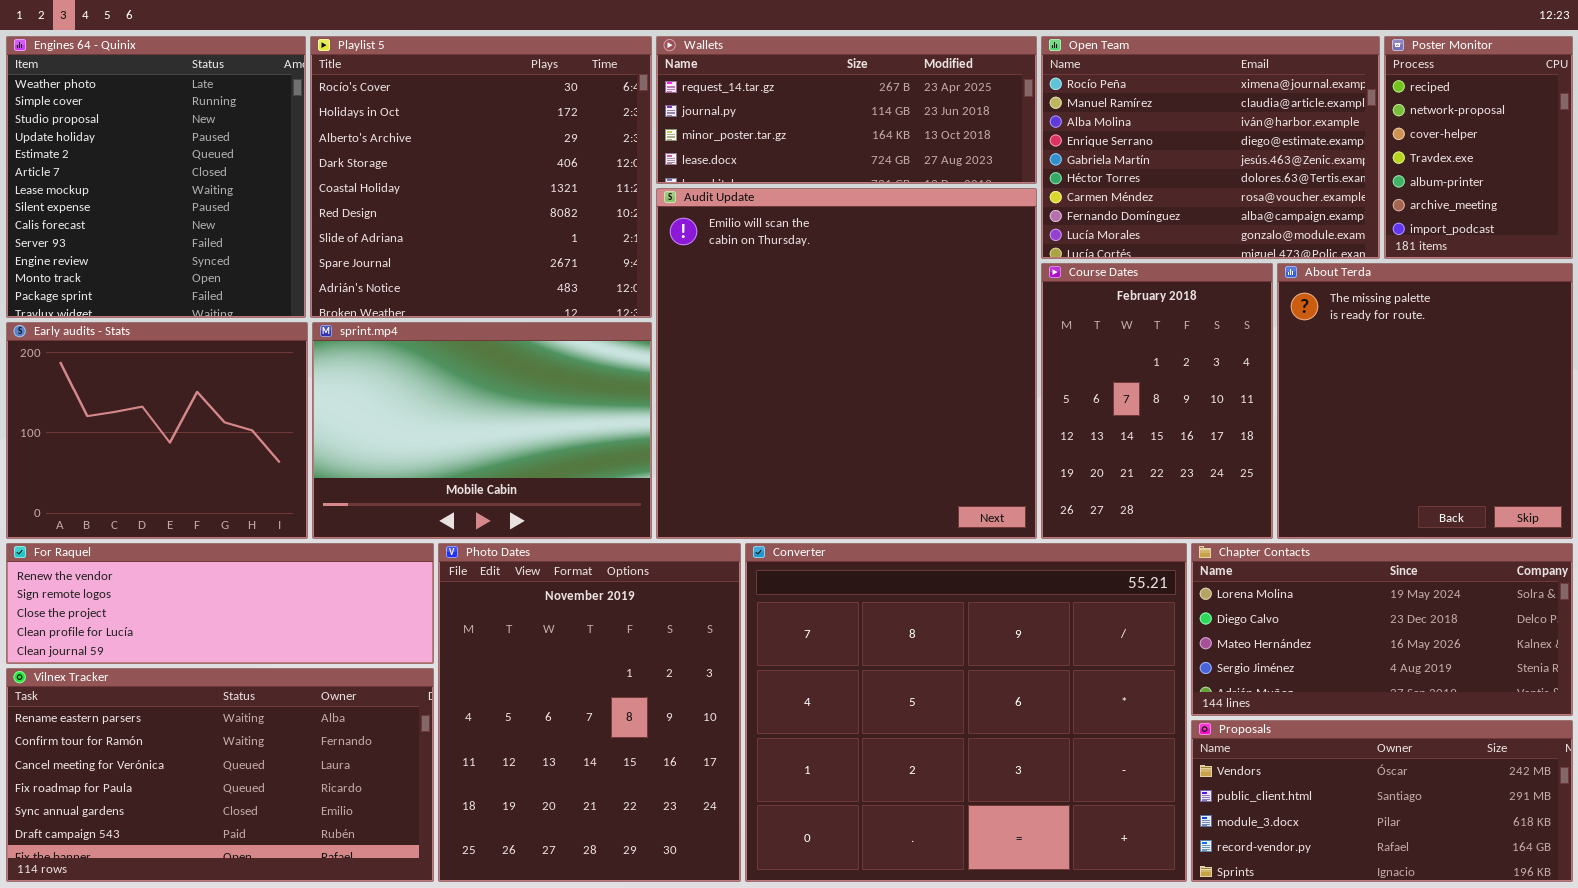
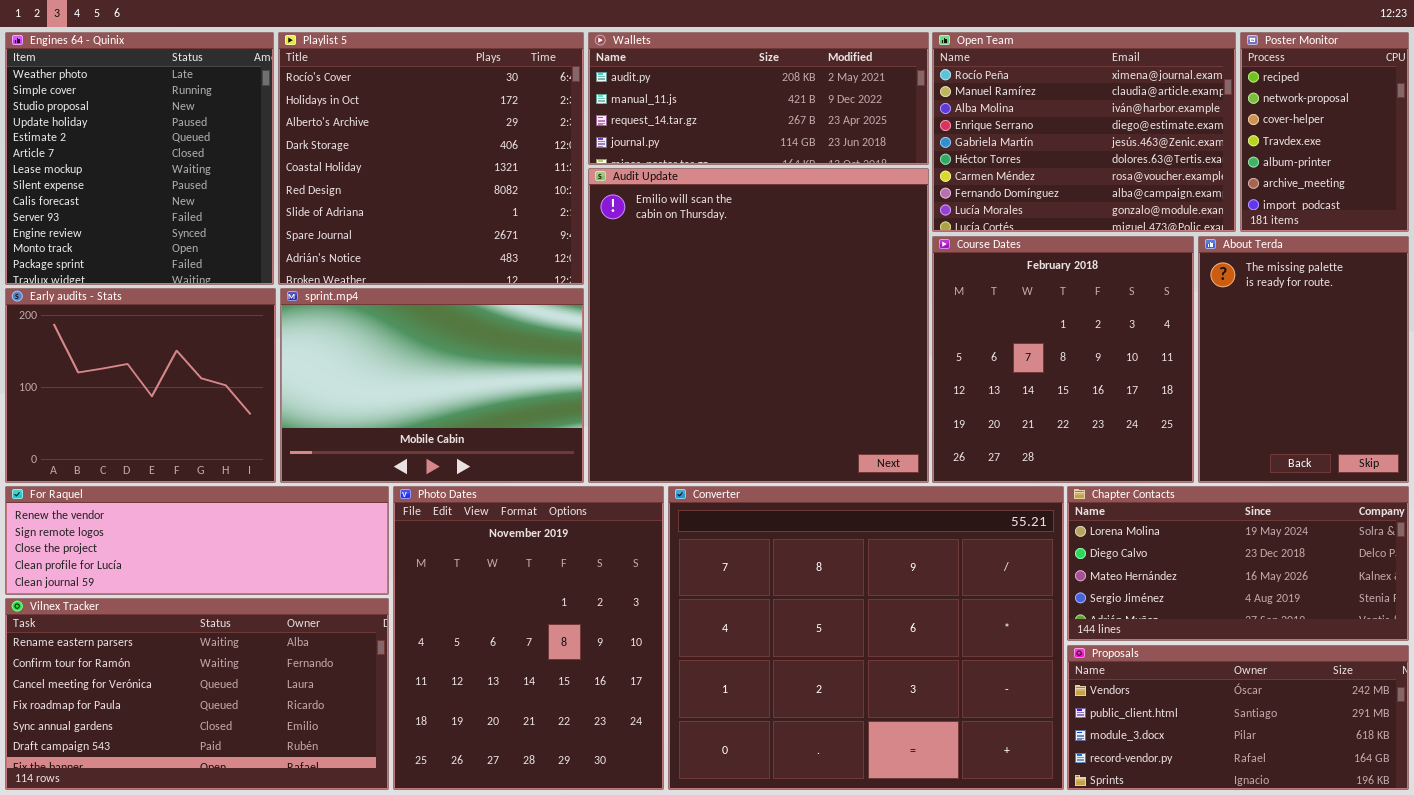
Wallets: [656,36,1037,184] -> [588,32,929,165], scrolled up 2 rows
Course Dates: [1041,263,1273,539] -> [932,236,1194,483], resized
About Terda: [1277,263,1573,539] -> [1198,236,1409,483], resized

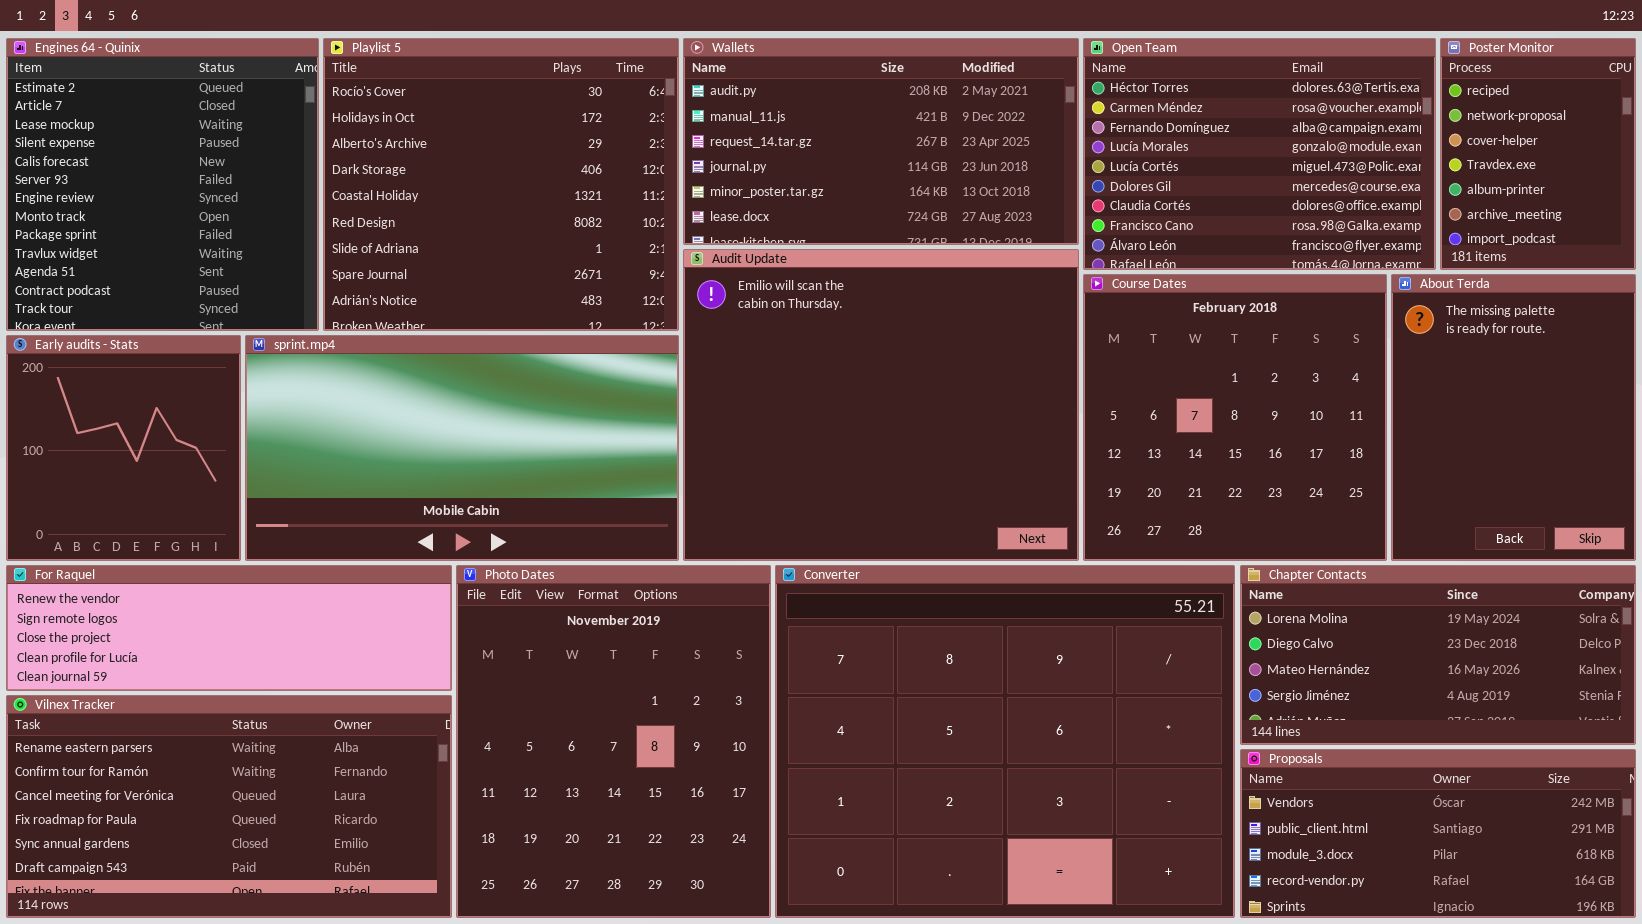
Engines 64 - Quinix: [5,32,274,285] -> [6,38,319,331], scrolled down 4 rows
Wallets: [588,32,929,165] -> [683,38,1079,245], resized
Open Team: [932,32,1236,232] -> [1083,38,1436,270], scrolled down 5 rows
Audit Update: [588,168,929,483] -> [683,249,1079,561], resized
Early audits - Stats: [5,288,276,483] -> [6,335,241,561], resized
sprint.mp4: [280,288,584,483] -> [245,335,679,561], resized

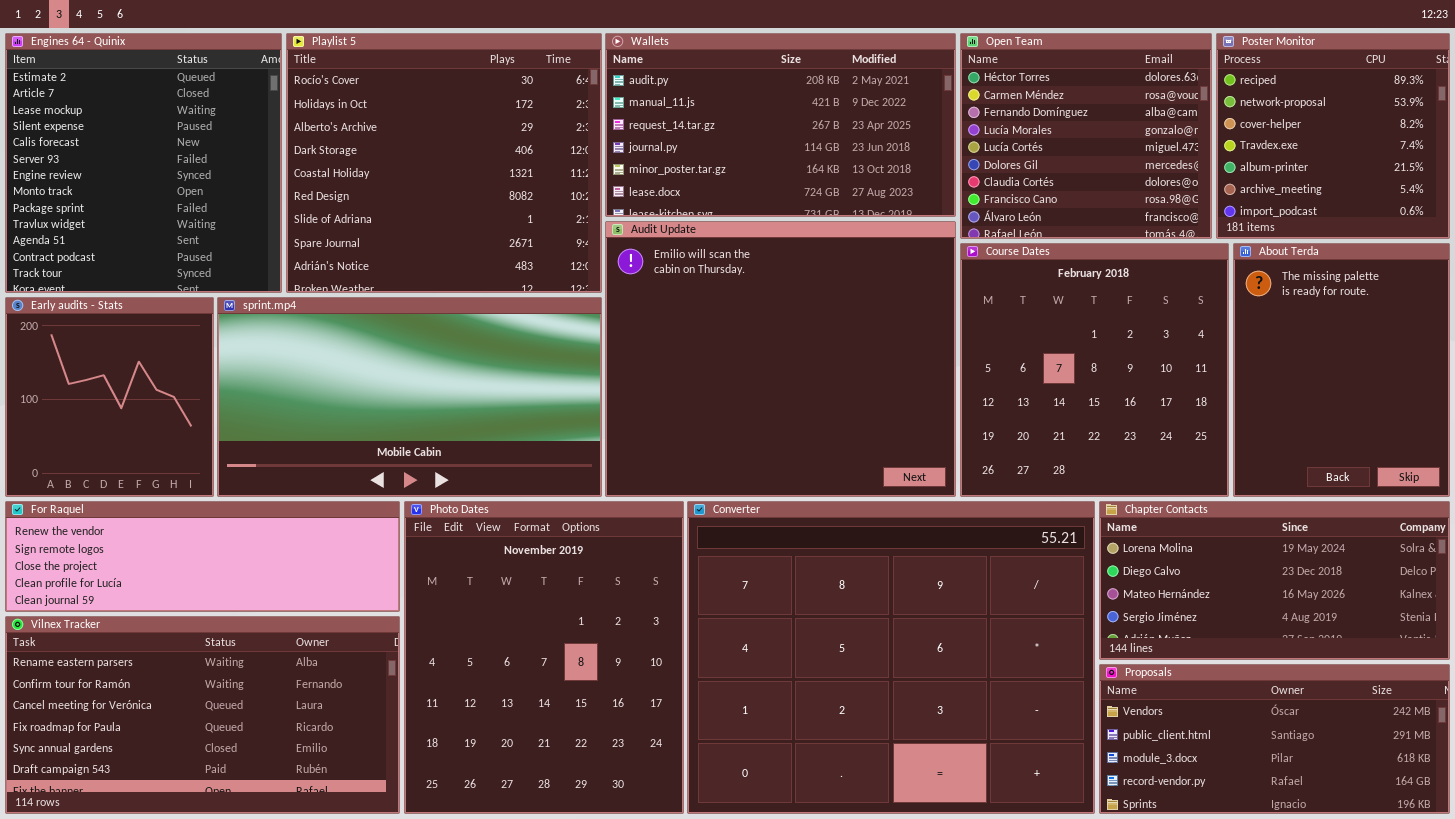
Open Team: [1083,38,1436,270] -> [960,33,1212,239], resized
Poster Monitor: [1440,38,1636,270] -> [1216,33,1450,239], resized

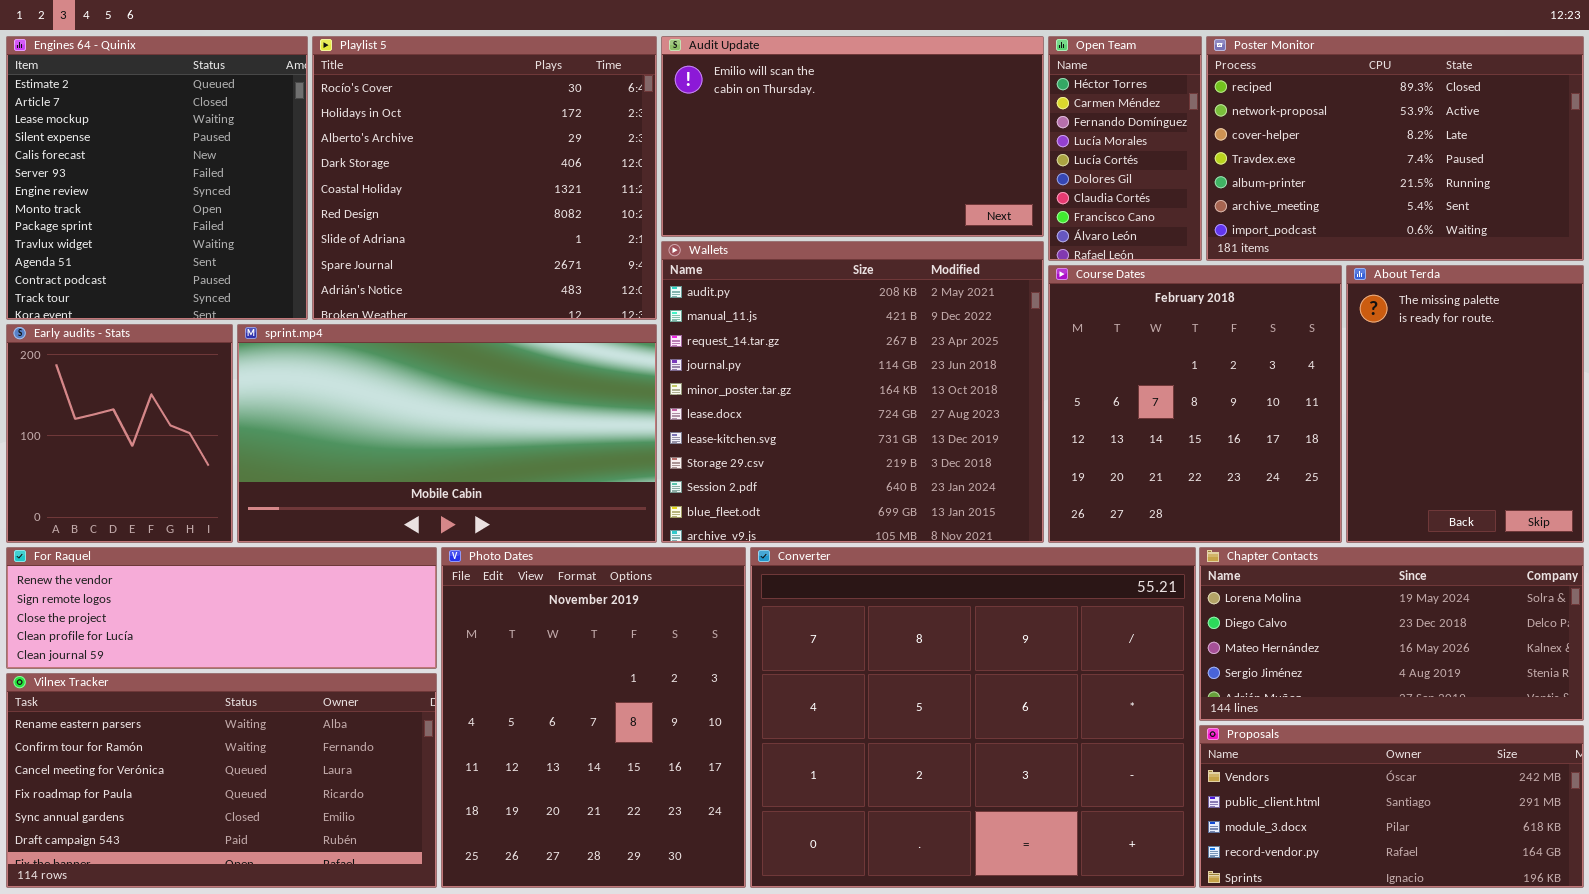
Wallets: [605,33,956,217] -> [661,241,1044,543], moved, resized
Open Team: [960,33,1212,239] -> [1048,36,1202,261], resized
Poster Monitor: [1216,33,1450,239] -> [1206,36,1584,261], resized
Audit Update: [605,221,956,497] -> [661,36,1044,237], moved, resized

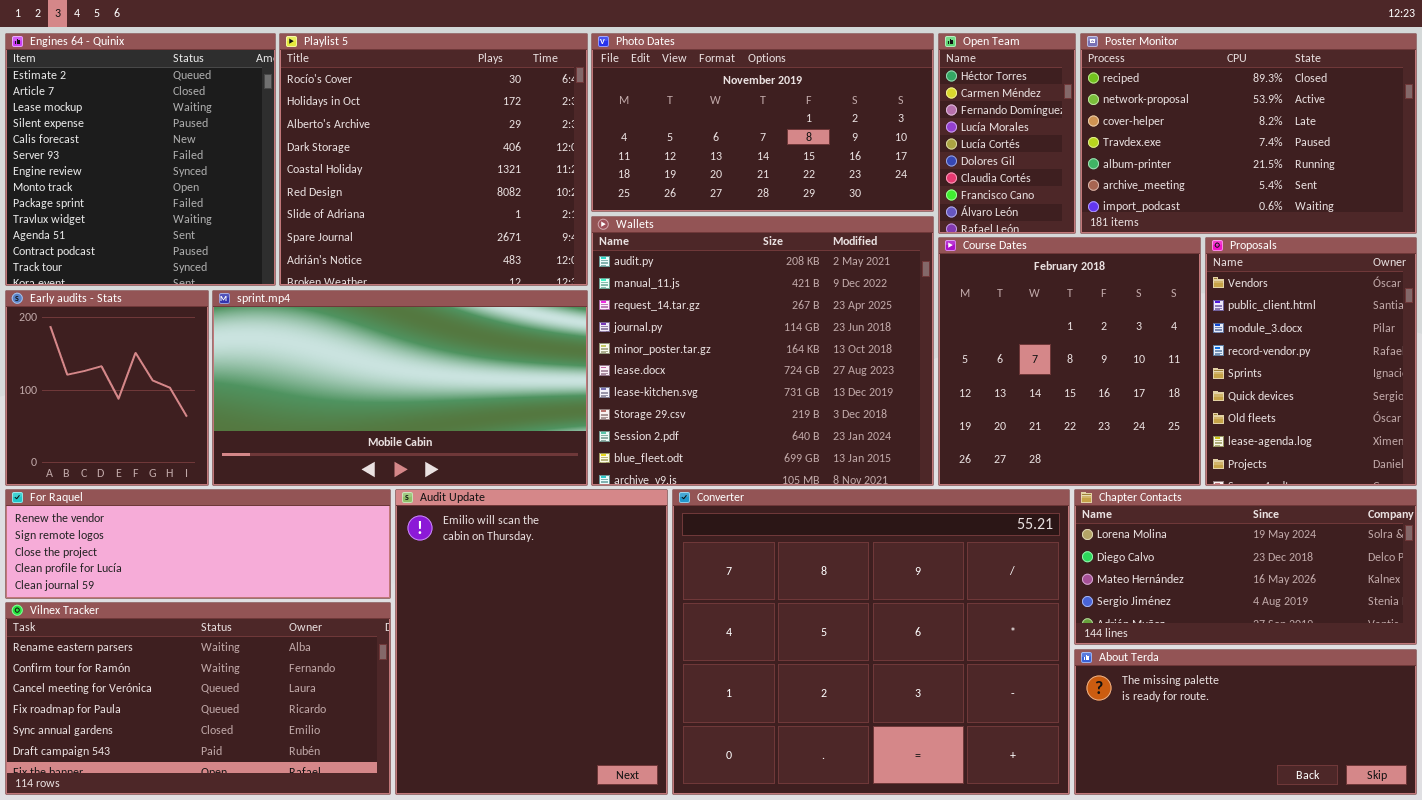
Audit Update: [661,36,1044,237] -> [395,489,668,795], moved, resized
About Terda: [1346,265,1584,543] -> [1074,649,1417,795], moved, resized
Photo Dates: [441,547,746,888] -> [591,33,934,212], moved, resized
Proposals: [1199,725,1584,888] -> [1205,237,1417,486], moved, resized

